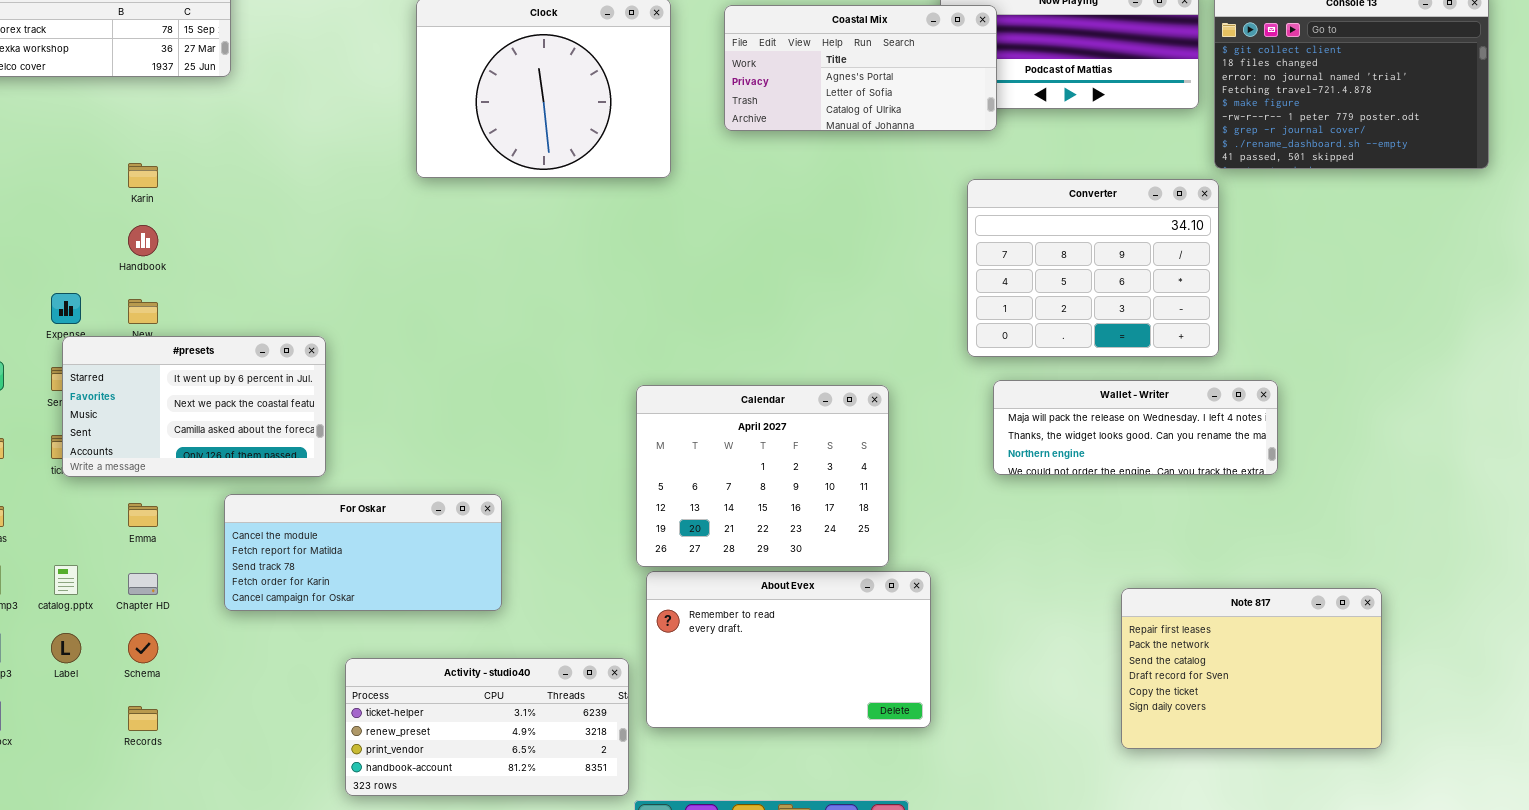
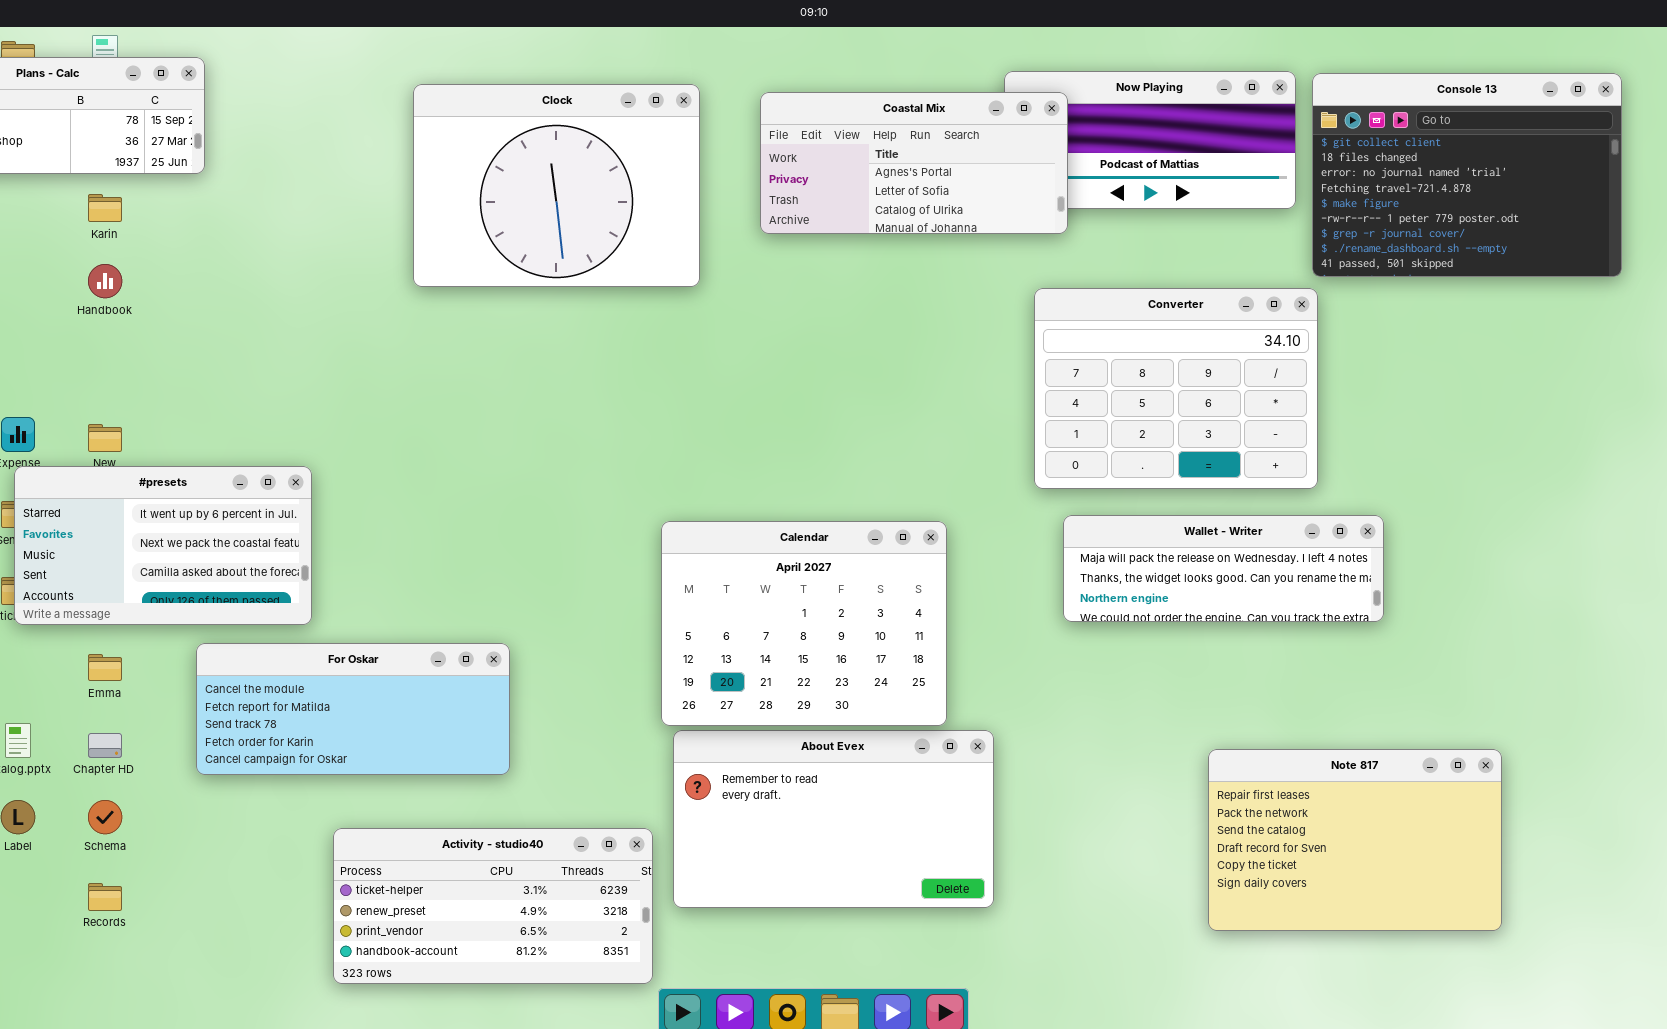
Karin: [128,163,158,188] -> [88,194,122,222], moved
Handbook: [128,225,158,256] -> [88,264,122,298], moved

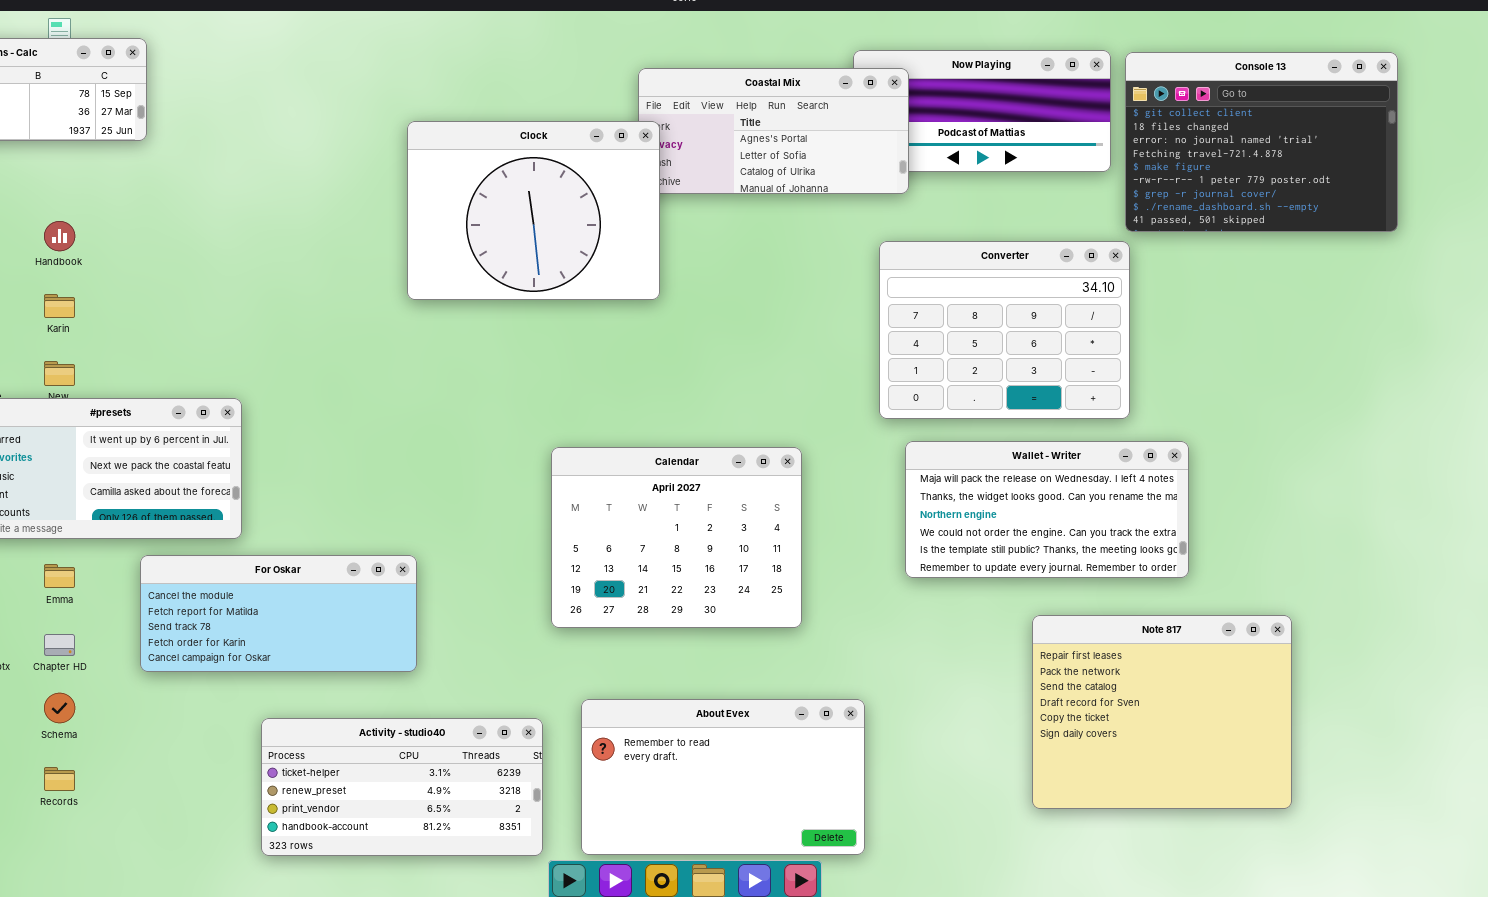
Clock: [413,84,700,287] -> [407,121,660,300], moved
Karin: [88,194,122,222] -> [44,294,75,318], moved
Wallet - Writer: [1063,515,1384,622] -> [905,441,1189,578], resized
About Evex: [673,730,994,908] -> [581,699,865,855], moved
Note 817: [1208,749,1502,931] -> [1032,615,1292,809], resized

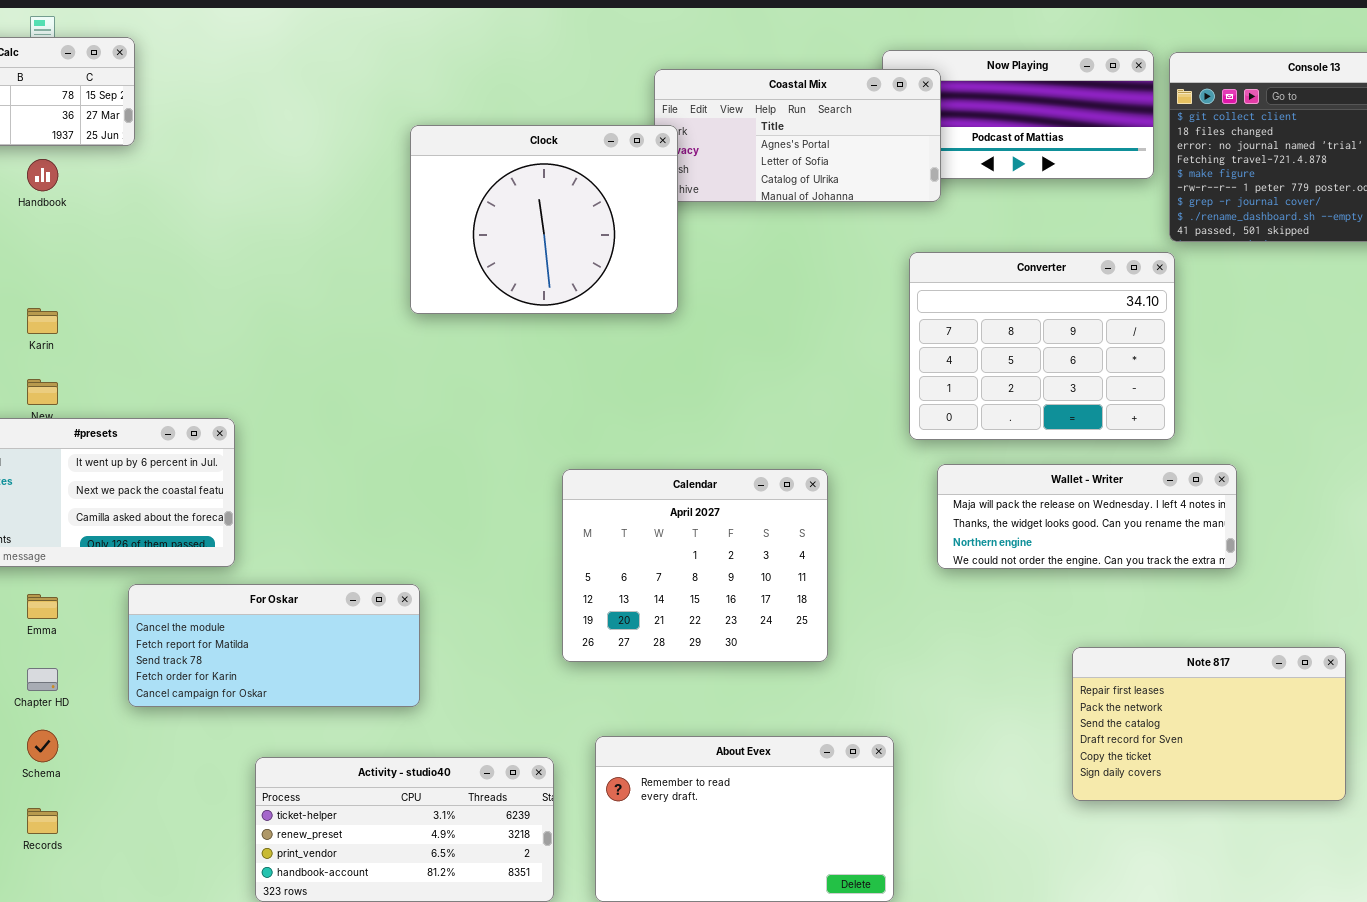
Handbook: [44,221,75,251] -> [27,159,58,191], moved
Wallet - Writer: [905,441,1189,578] -> [937,464,1237,569], resized
Note 817: [1032,615,1292,809] -> [1072,647,1346,801], resized

